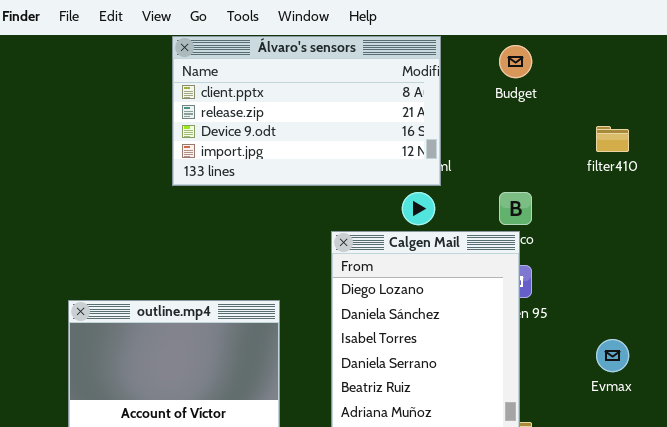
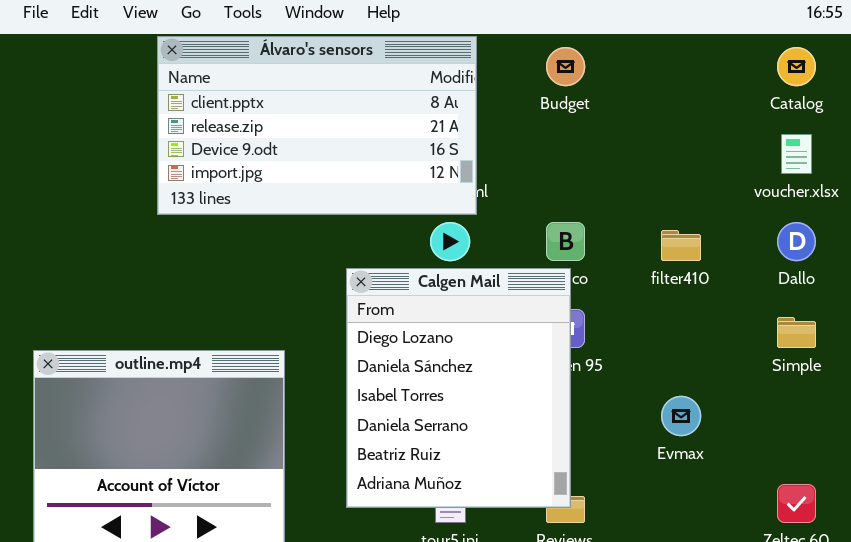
filter410: [596,126,629,152] -> [661,230,701,261], moved

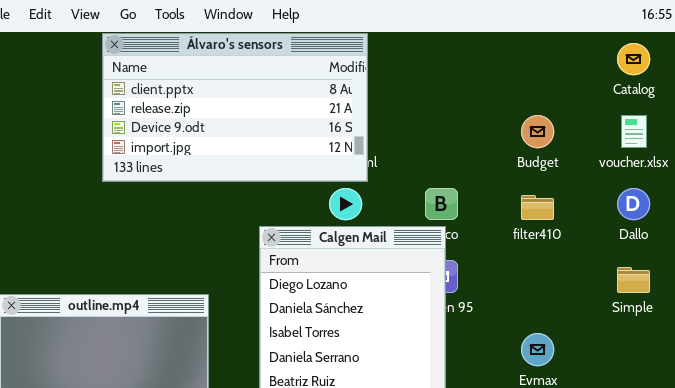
Budget: [546,47,585,86] -> [521,115,554,148], moved

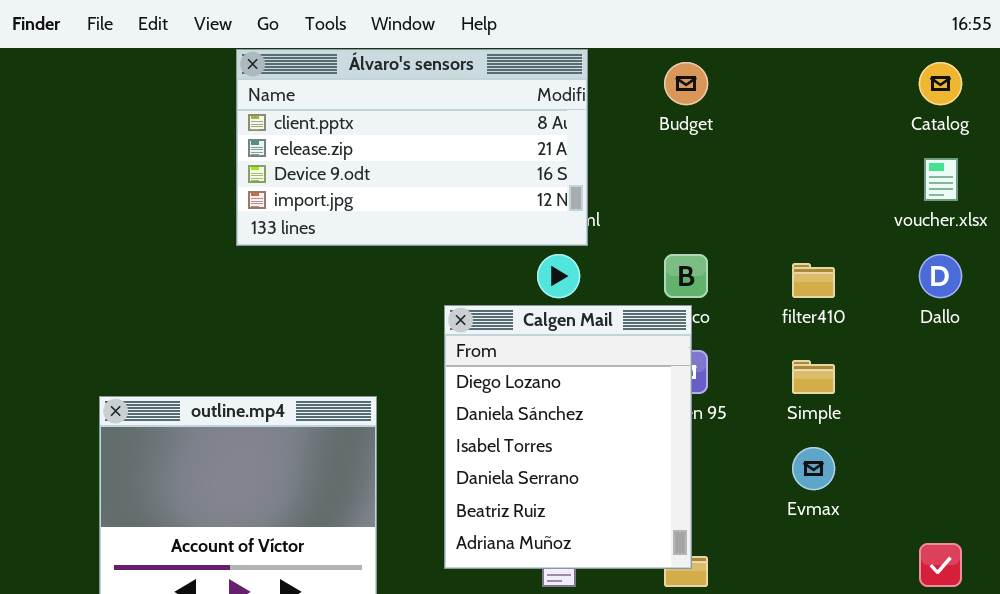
Budget: [521,115,554,148] -> [664,62,708,105], moved
Simple: [617,267,650,293] -> [792,360,835,394], moved

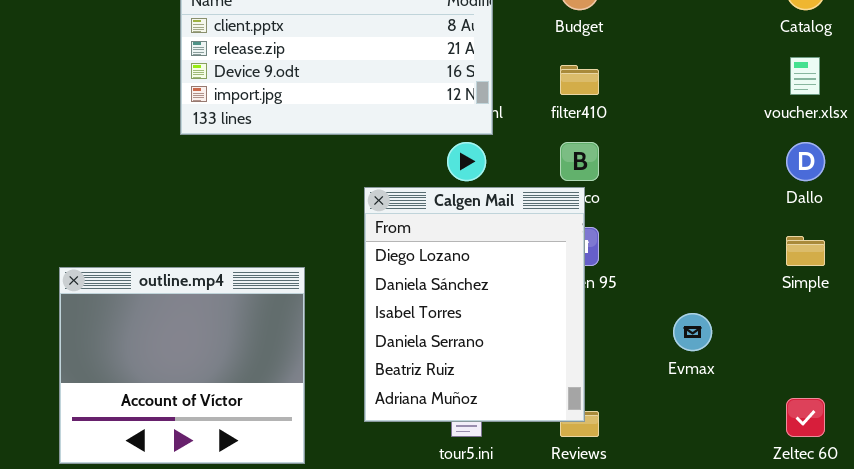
filter410: [792,263,835,298] -> [560,65,599,95], moved
Simple: [792,360,835,394] -> [786,236,825,266], moved

